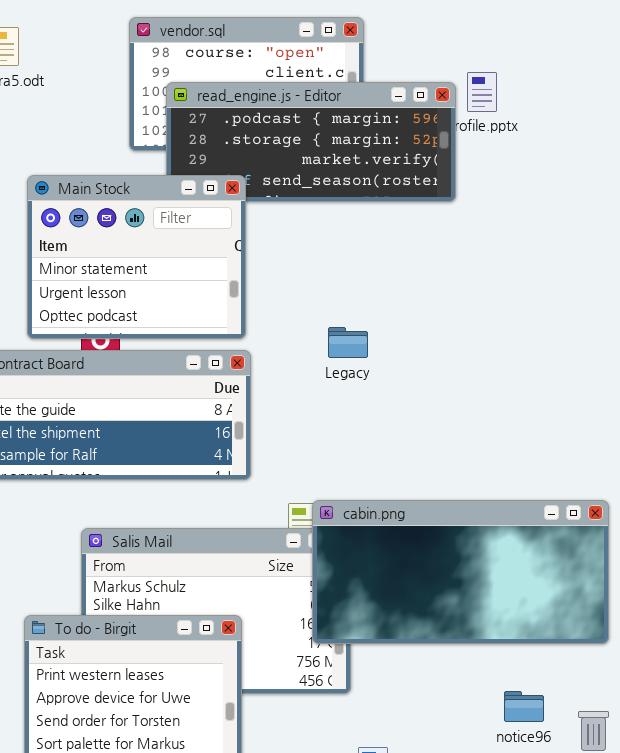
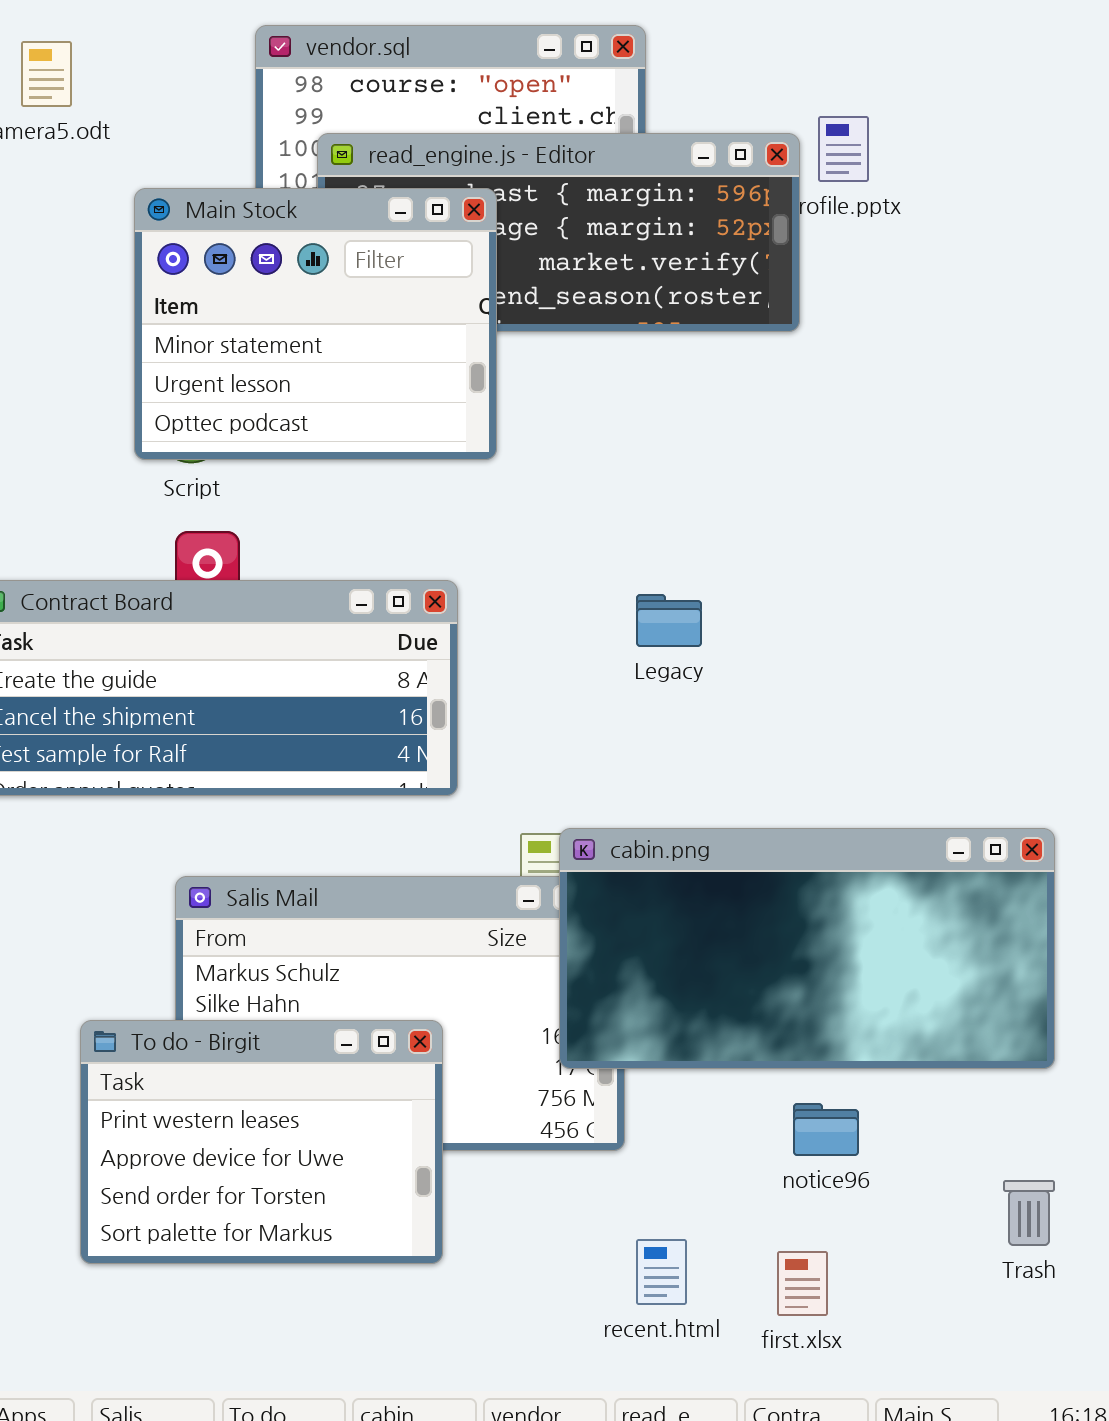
Main Stock: [27,175,246,339] -> [134,188,497,460], moved
Legacy: [328,327,368,358] -> [636,594,702,647], moved
notice96: [504,691,544,722] -> [793,1103,859,1156], moved

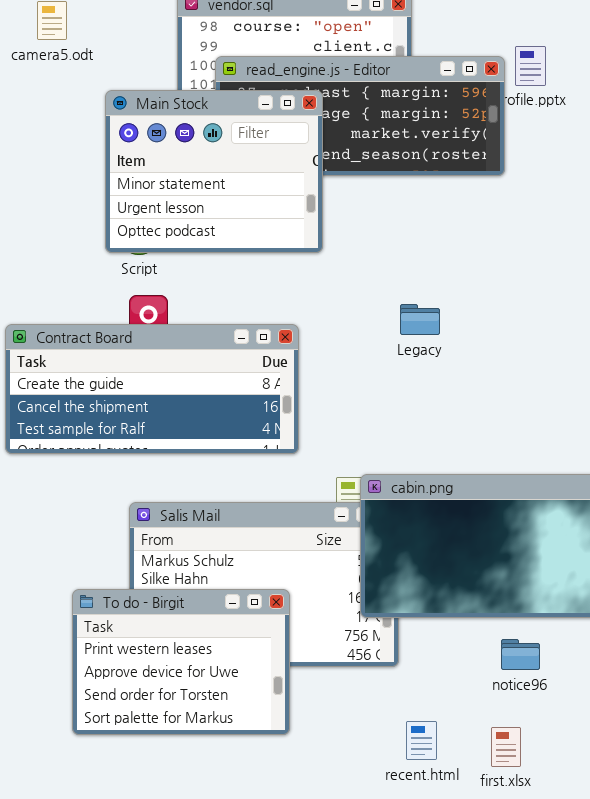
Legacy: [636,594,702,647] -> [400,304,440,335], moved

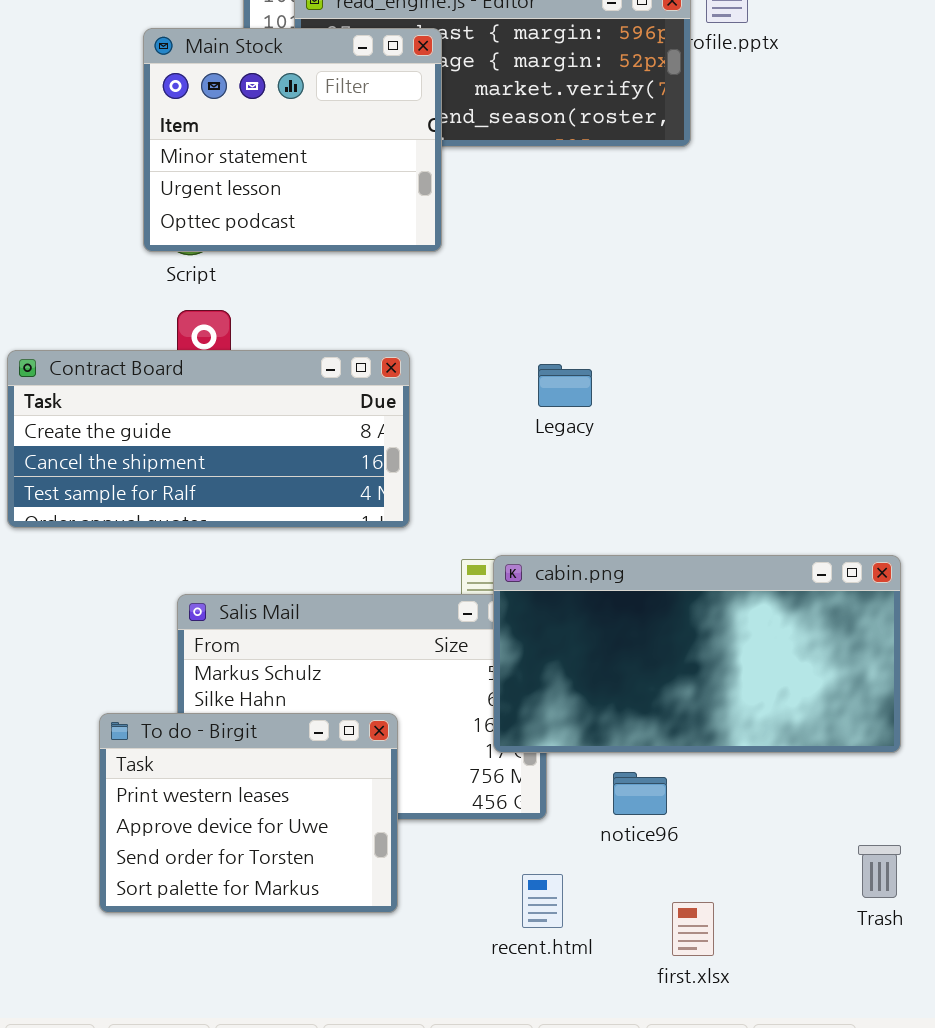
Legacy: [400,304,440,335] -> [538,364,592,407], moved
notice96: [501,639,540,670] -> [613,772,667,815], moved
recent.html: [406,721,437,760] -> [522,874,563,928], moved

